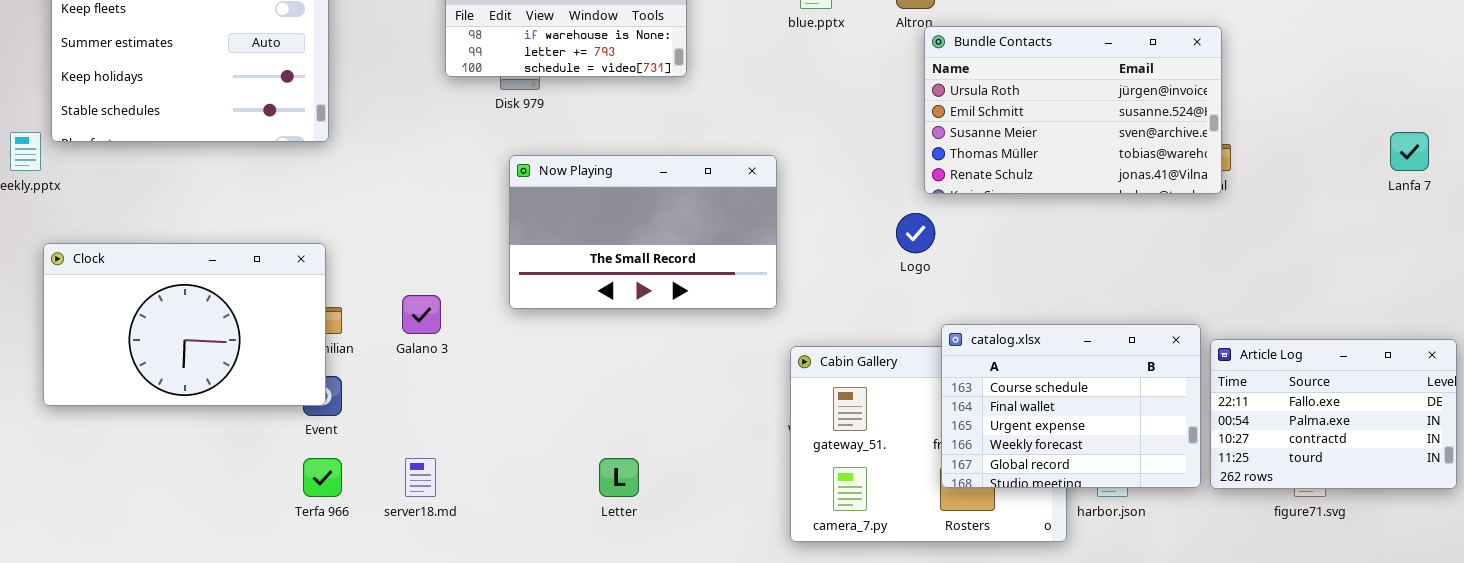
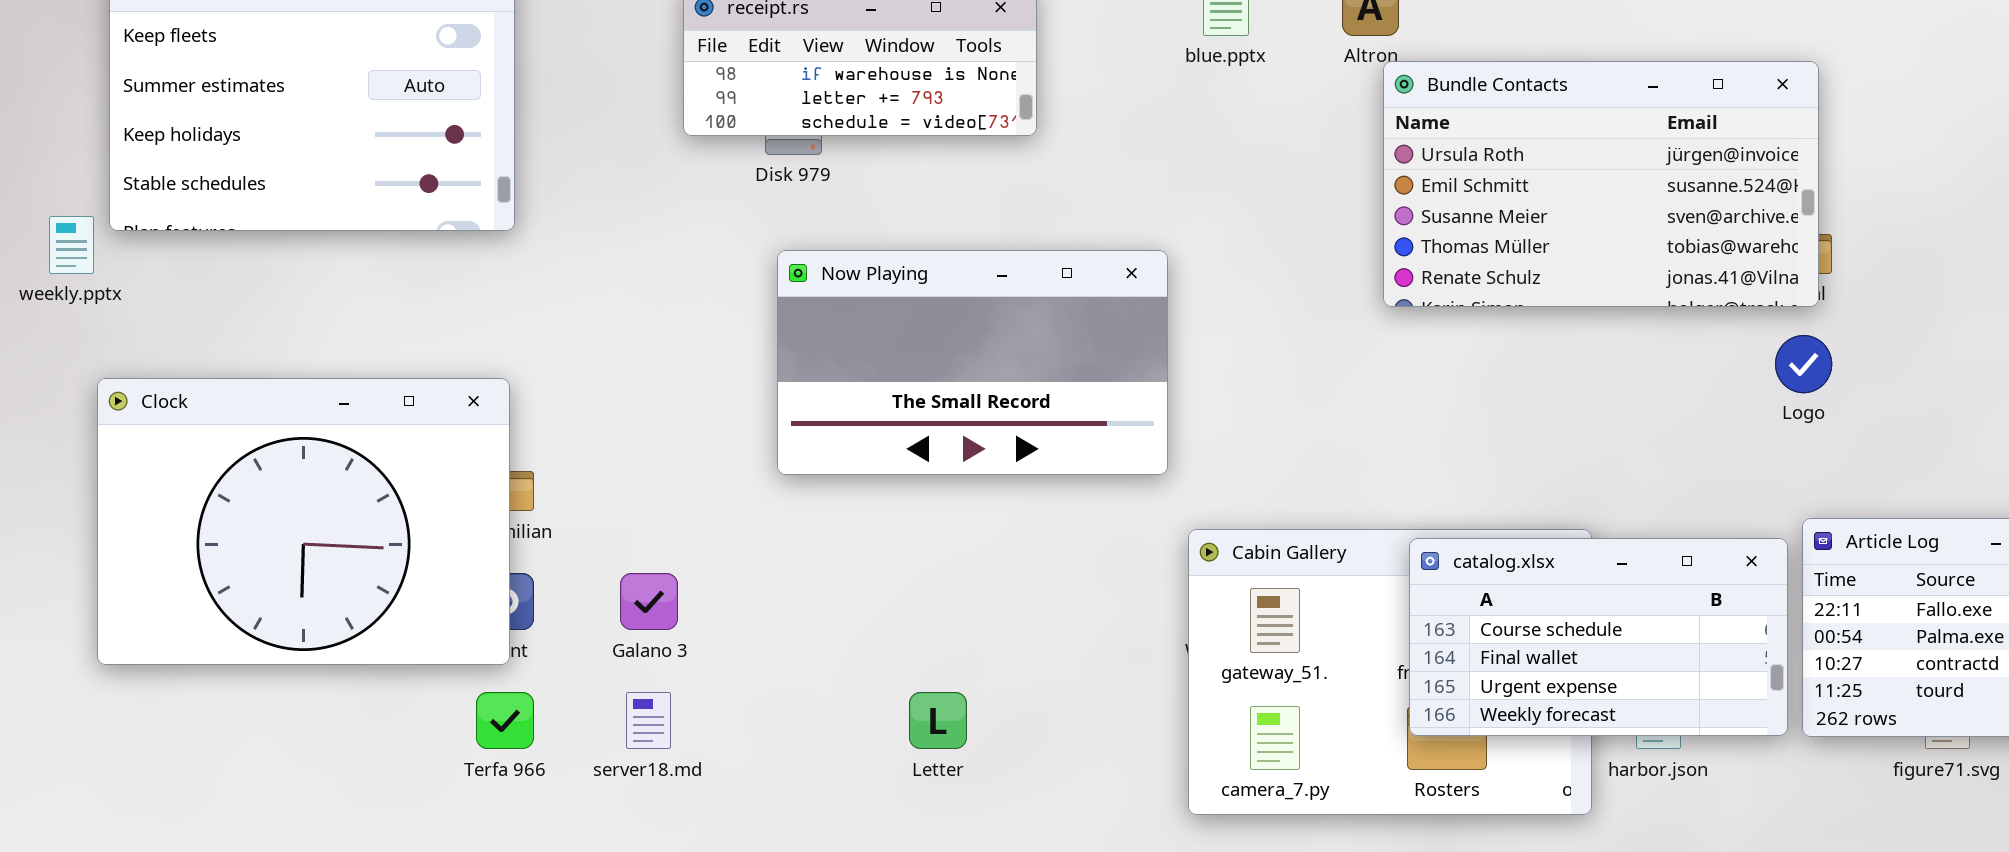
Logo: [896,213,935,253] -> [1775,335,1832,393], moved
Clock: [43,243,326,406] -> [97,378,510,665], resized
Galano 3: [402,295,441,334] -> [620,573,678,630], moved
catalog.xlsx: [941,324,1201,488] -> [1409,538,1788,736], resized

